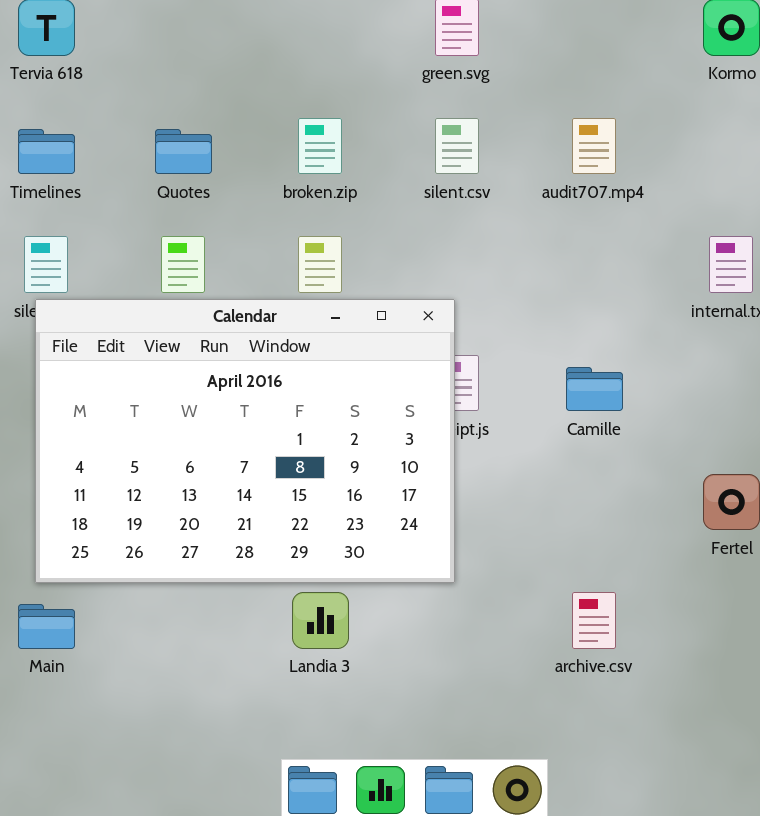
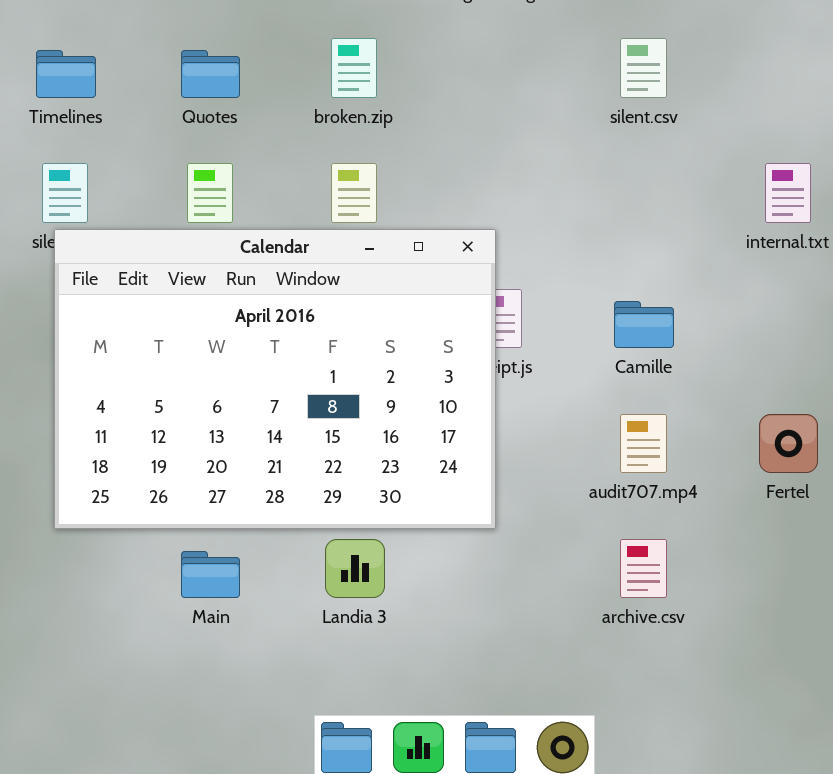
silent.csv: [435,118,479,174] -> [620,38,667,98], moved
audit707.mp4: [572,118,616,174] -> [620,414,667,473], moved
Main: [18,604,75,649] -> [181,551,240,598], moved

